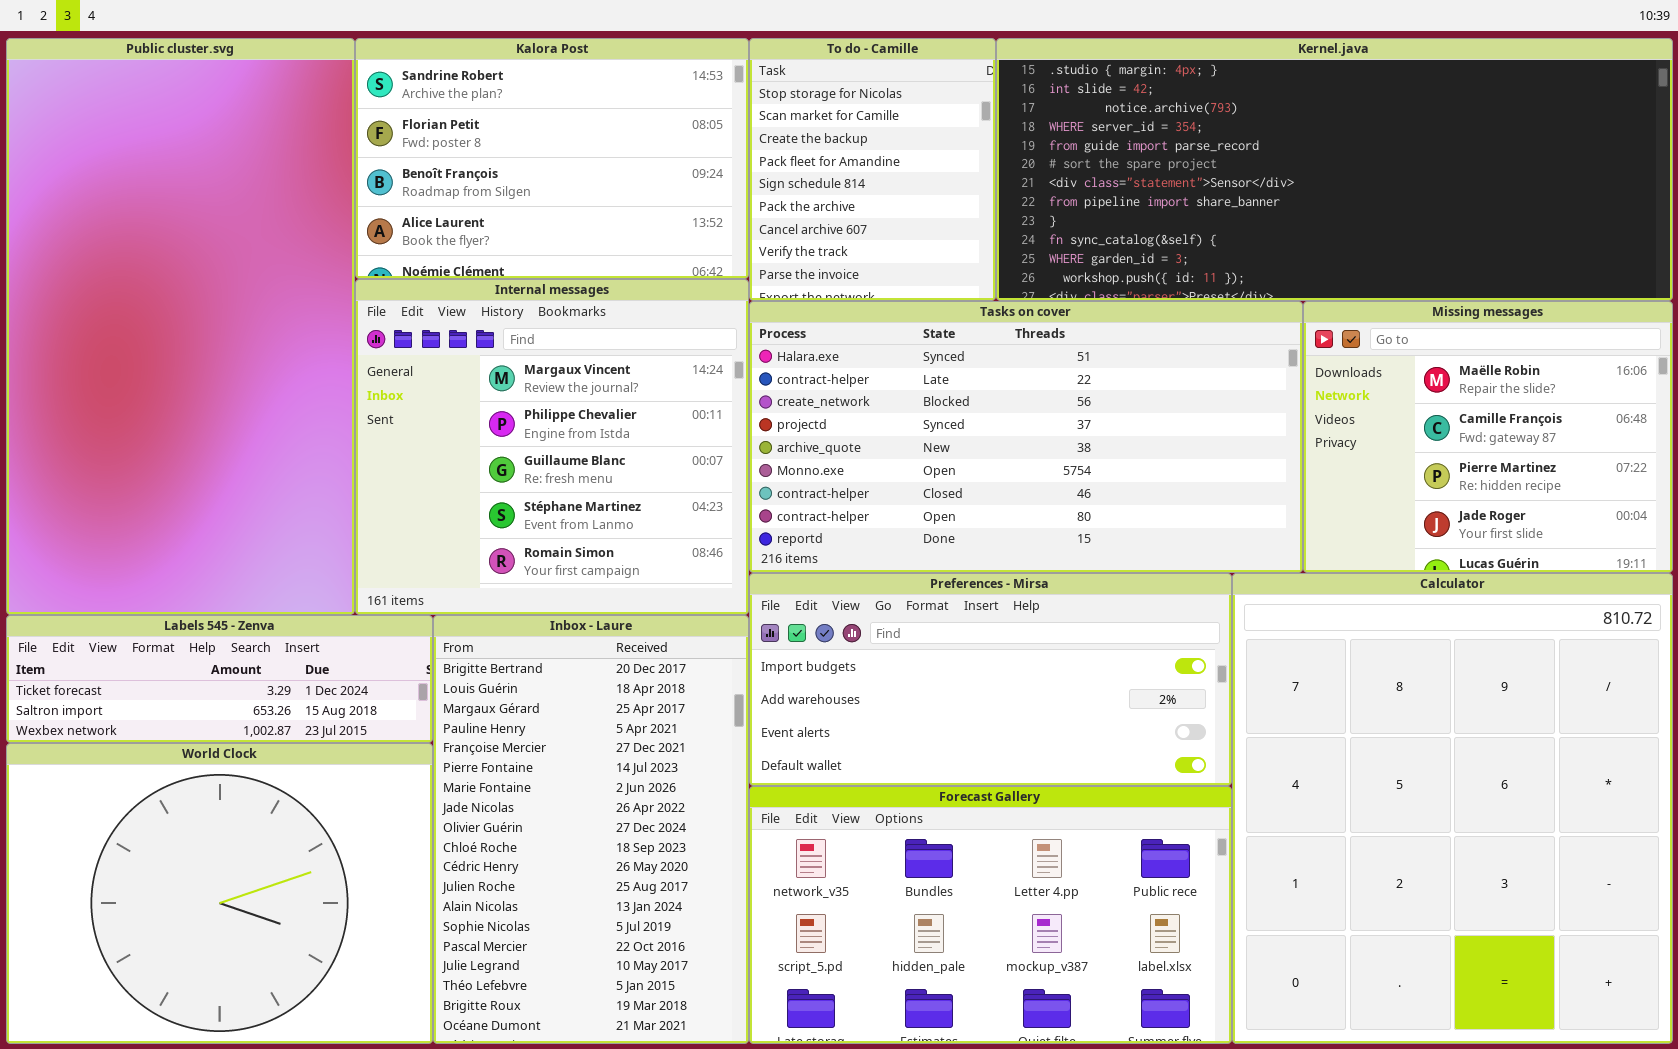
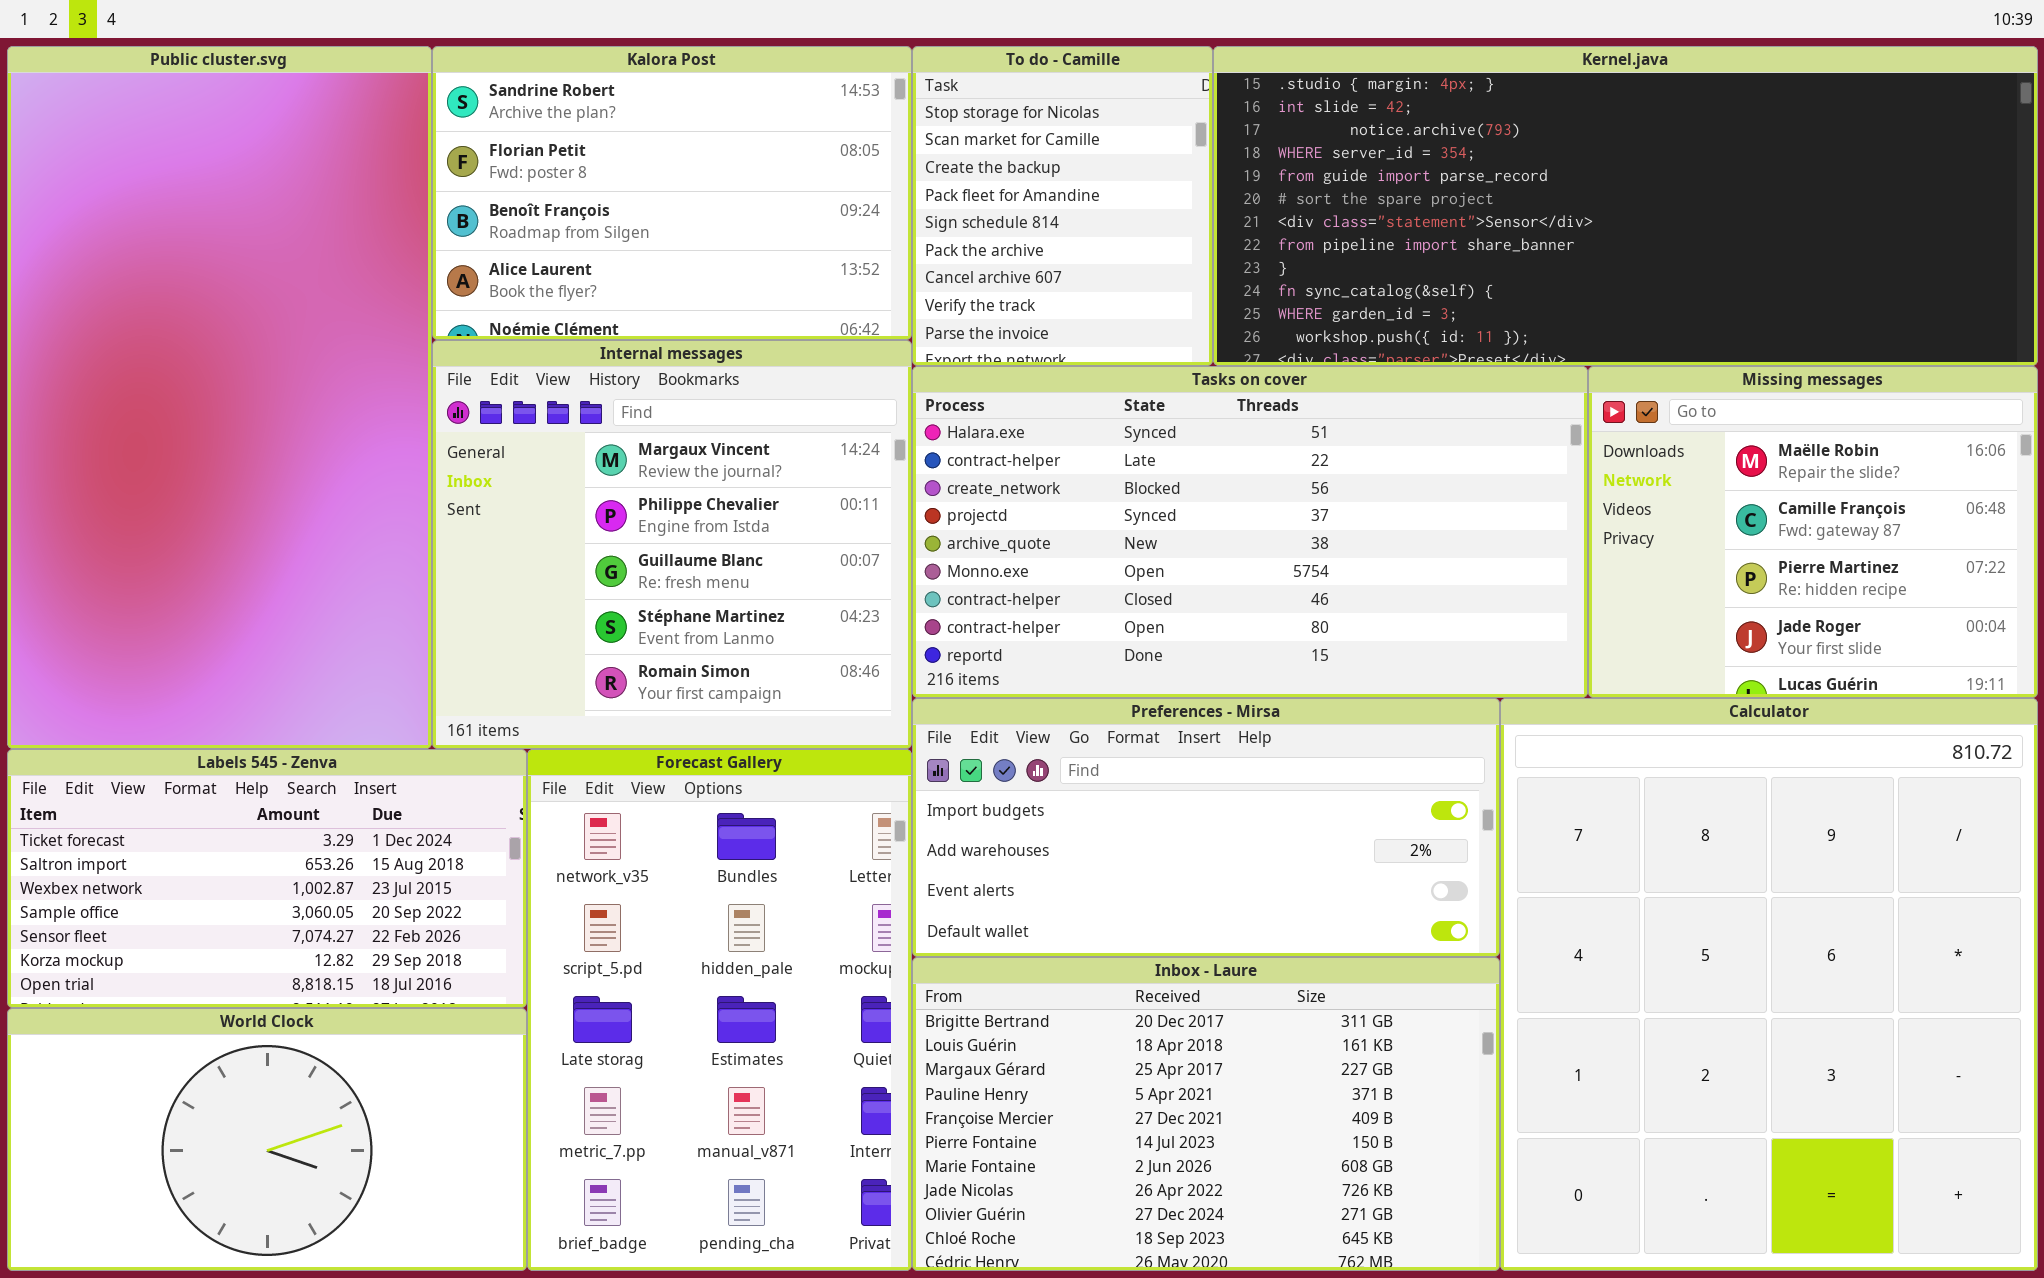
Labels 545 - Zenva: [6,615,433,743] -> [7,749,527,1008], resized
Inbox - Laure: [433,615,749,1044] -> [912,957,1500,1271], moved, resized
World Clock: [6,743,433,1044] -> [7,1008,527,1271], resized
Forecast Gallery: [749,786,1232,1044] -> [527,749,912,1271], moved, resized

